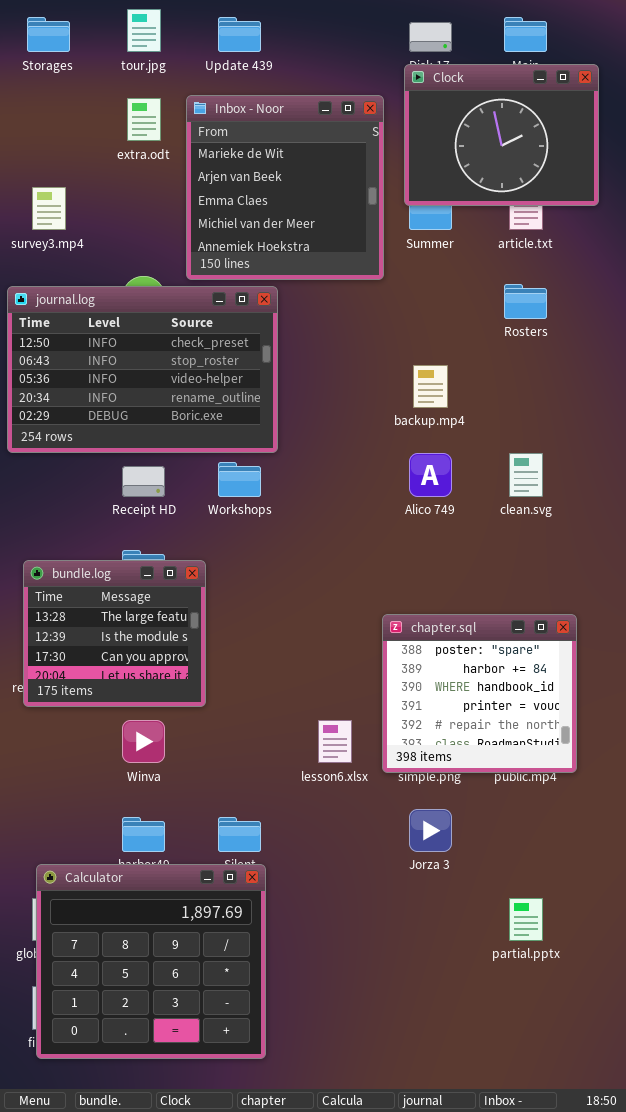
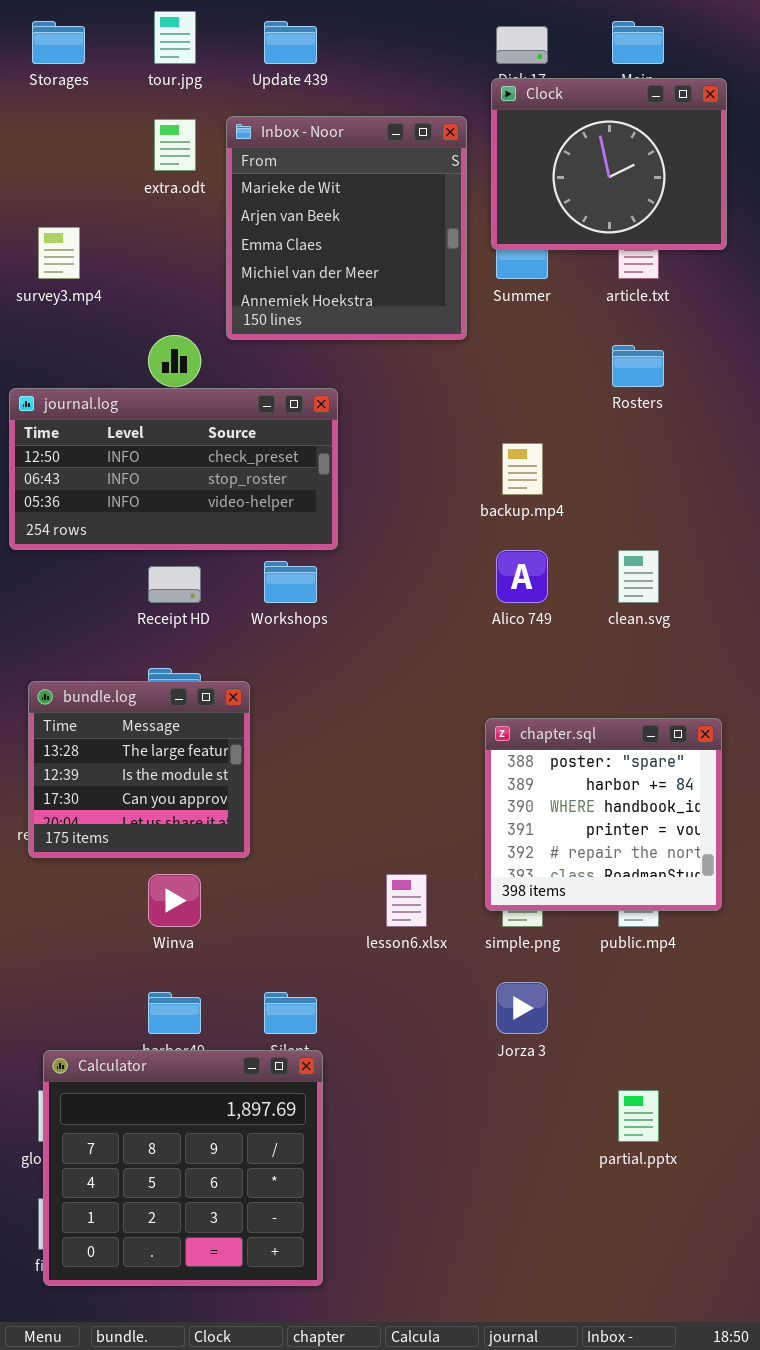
journal.log: [7,286,278,453] -> [9,388,338,550], resized
chapter.sql: [382,614,577,773] -> [485,718,722,911], moved

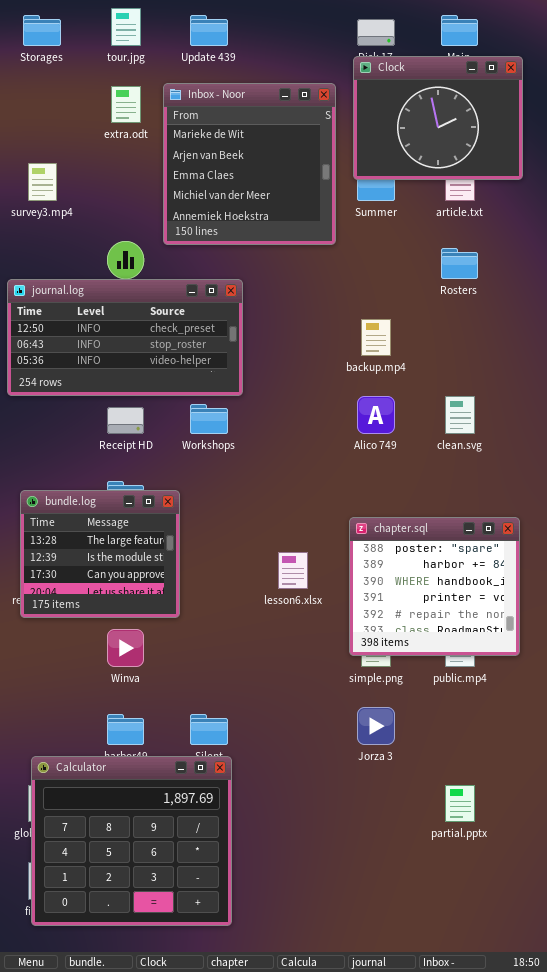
lesson6.xlsx: [386,874,427,927] -> [278,552,308,589], moved

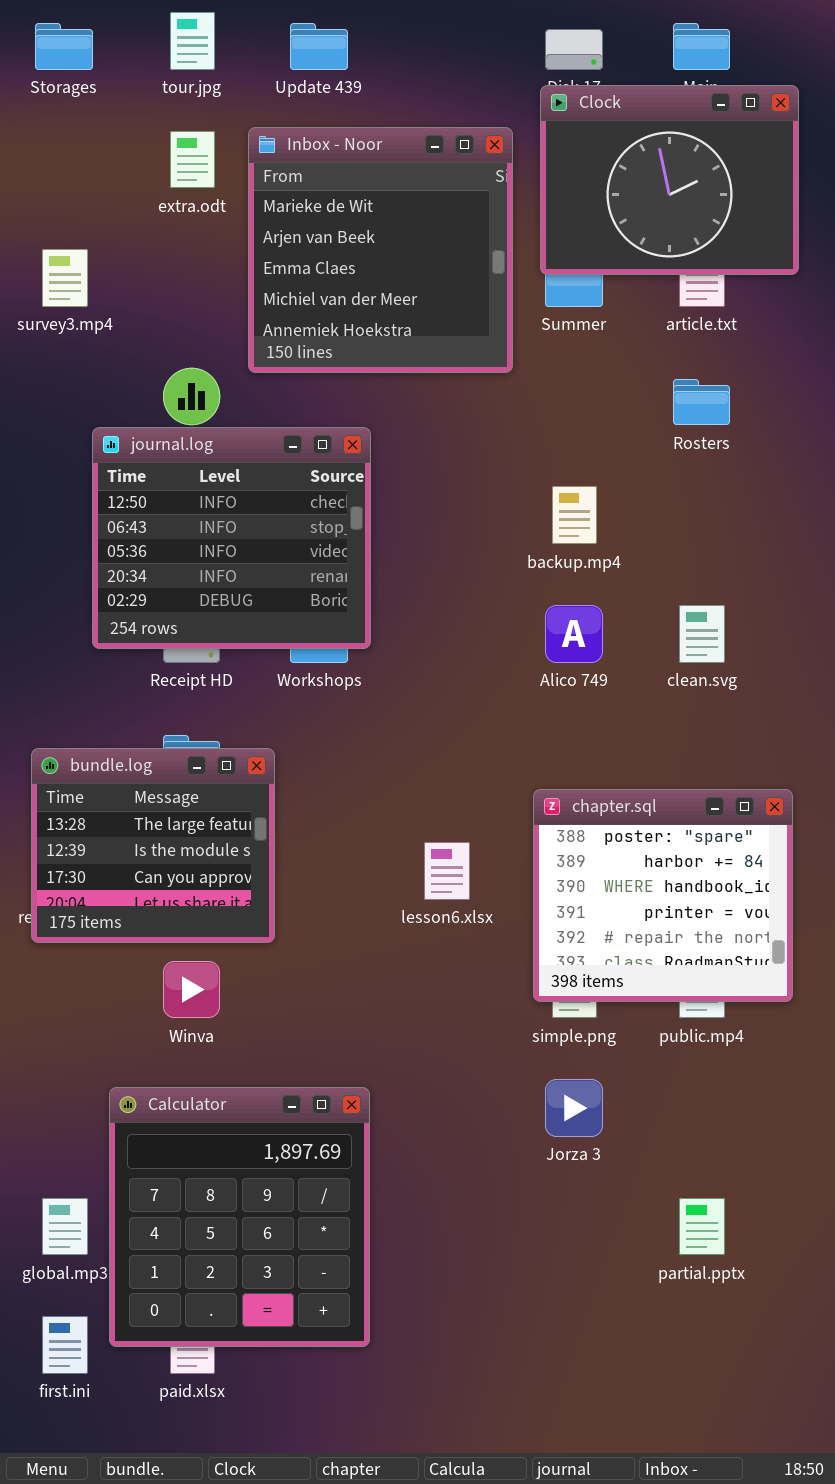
journal.log: [7,279,243,396] -> [92,427,371,649], resized
Calculator: [31,756,232,926] -> [109,1087,370,1347], moved, resized

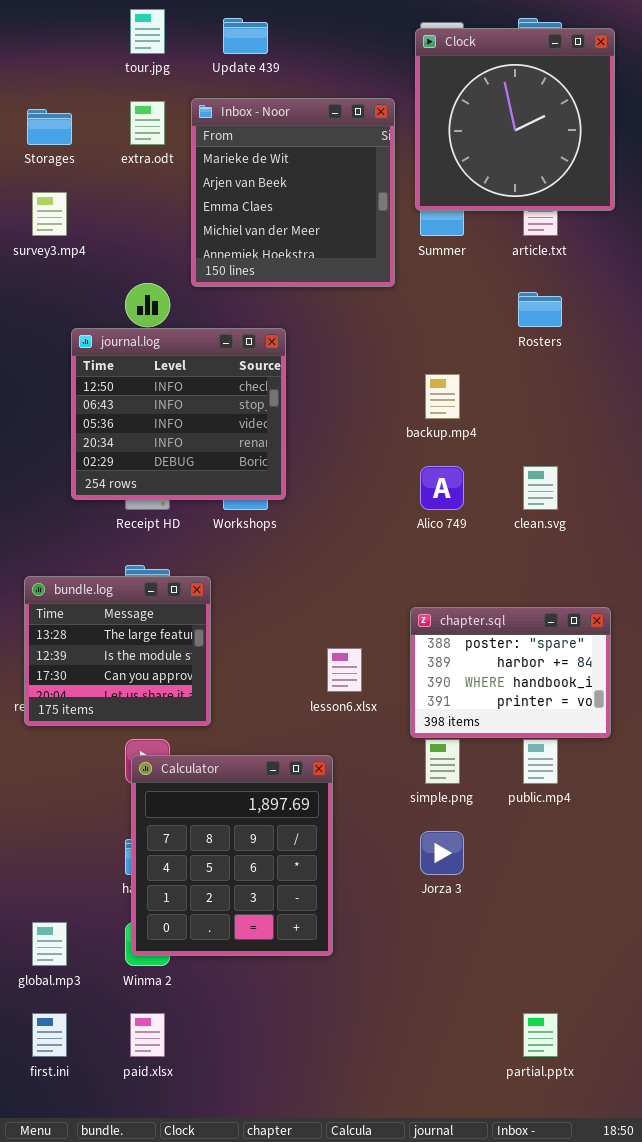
Storages: [35,23,93,70] -> [27,109,72,145], moved
Clock: [540,85,799,275] -> [415,28,615,211], resized
chapter.sql: [533,789,793,1002] -> [410,607,611,738], resized
Calculator: [109,1087,370,1347] -> [131,755,333,956], moved
partial.pptx: [679,1198,725,1255] -> [523,1013,558,1057], moved

